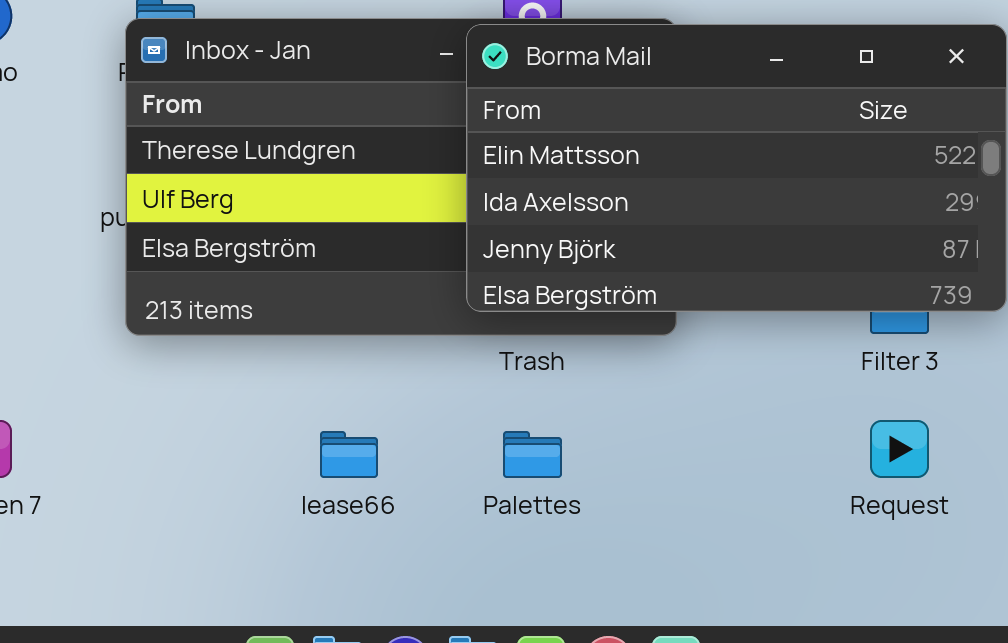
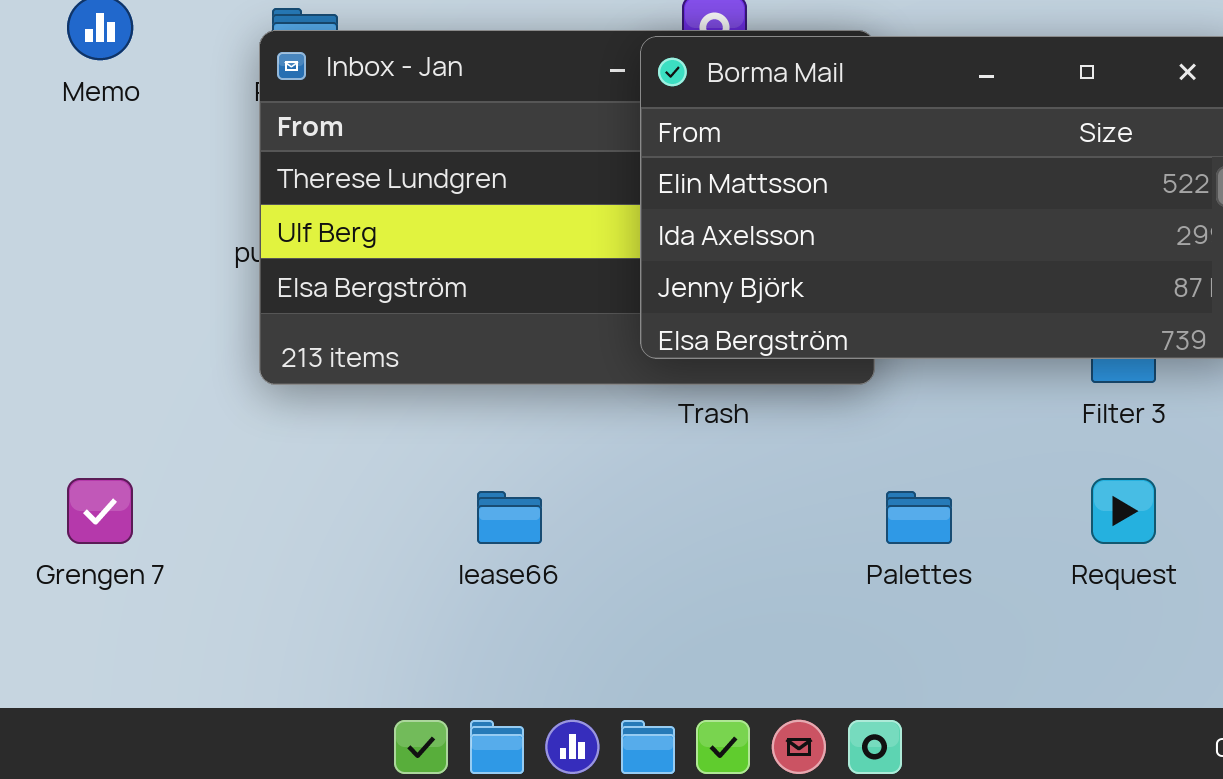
Palettes: [503,431,562,478] -> [886,491,952,544], moved

